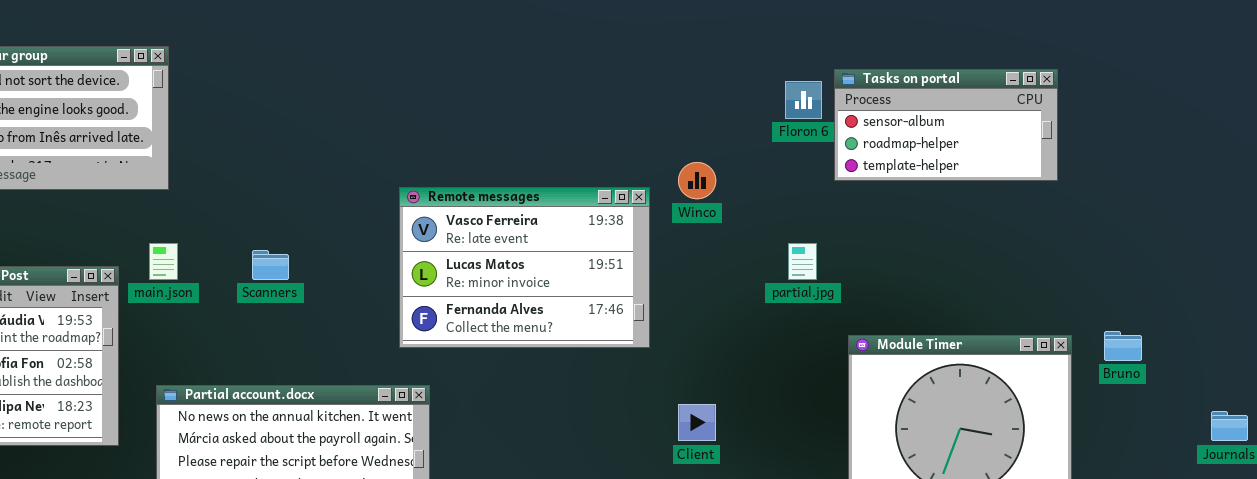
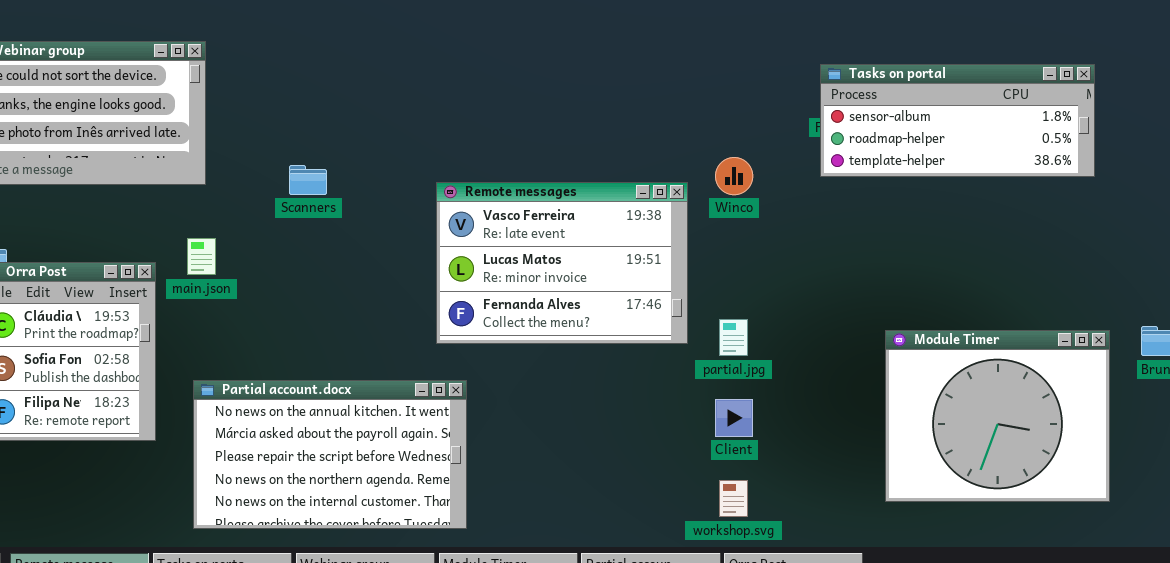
Tasks on portal: [834,69,1058,181] -> [820,64,1095,177], resized
partial.jpg: [788,243,817,280] -> [719,319,748,356], moved
Scanners: [252,250,289,280] -> [289,165,327,195], moved

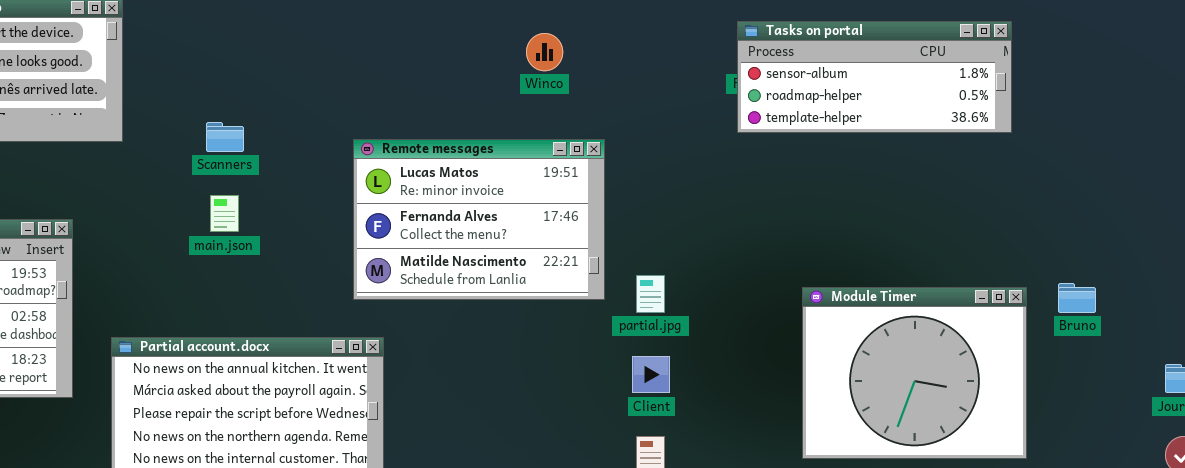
Winco: [715,157,753,195] -> [526,33,563,71], moved
Remote messages: [436,182,688,344] -> [353,139,605,300], scrolled down 1 row
main.json: [187,238,216,275] -> [210,195,239,232], moved

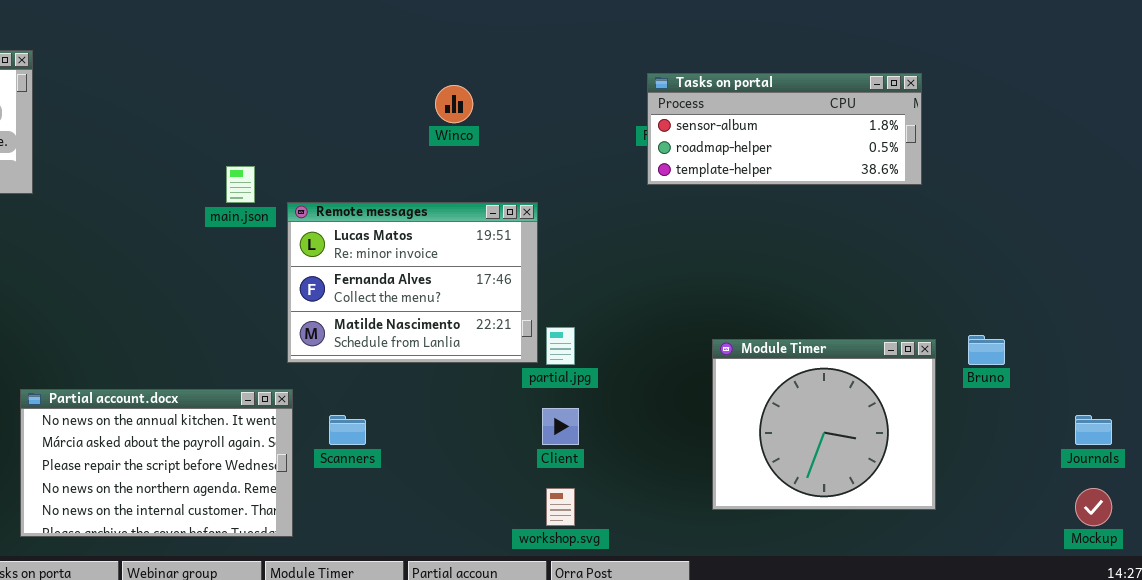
Scanners: [206,122,244,152] -> [329,415,366,445], moved
Remote messages: [353,139,605,300] -> [287,202,538,363], moved
main.json: [210,195,239,232] -> [226,166,255,203], moved

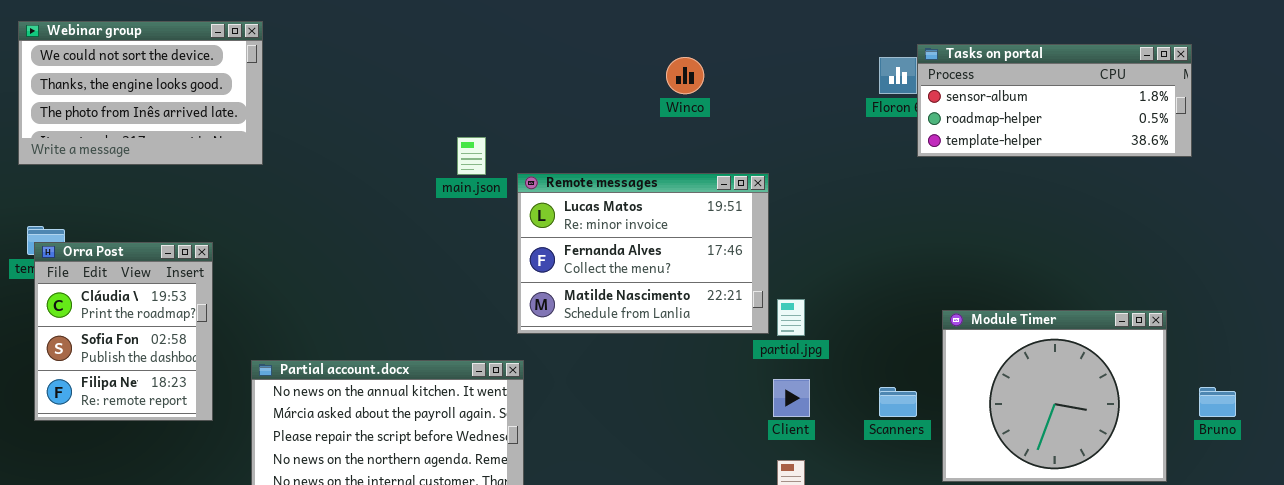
Tasks on portal: [647,73,922,185] -> [917,44,1192,157], moved
Bruno: [968,335,1005,365] -> [1199,387,1236,417], moved
Scanners: [329,415,366,445] -> [879,387,917,417], moved

